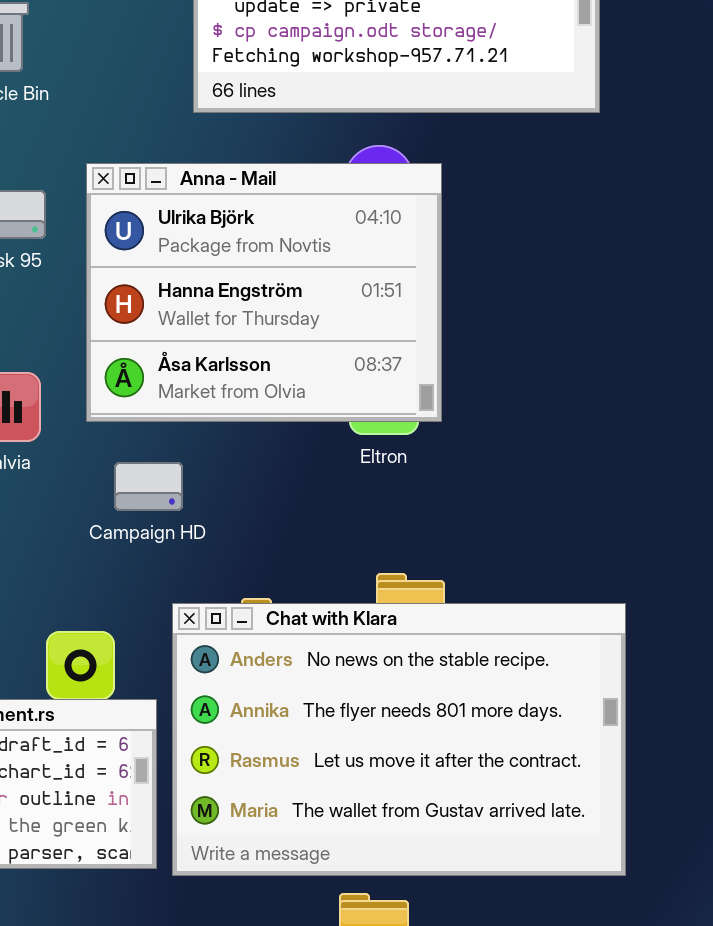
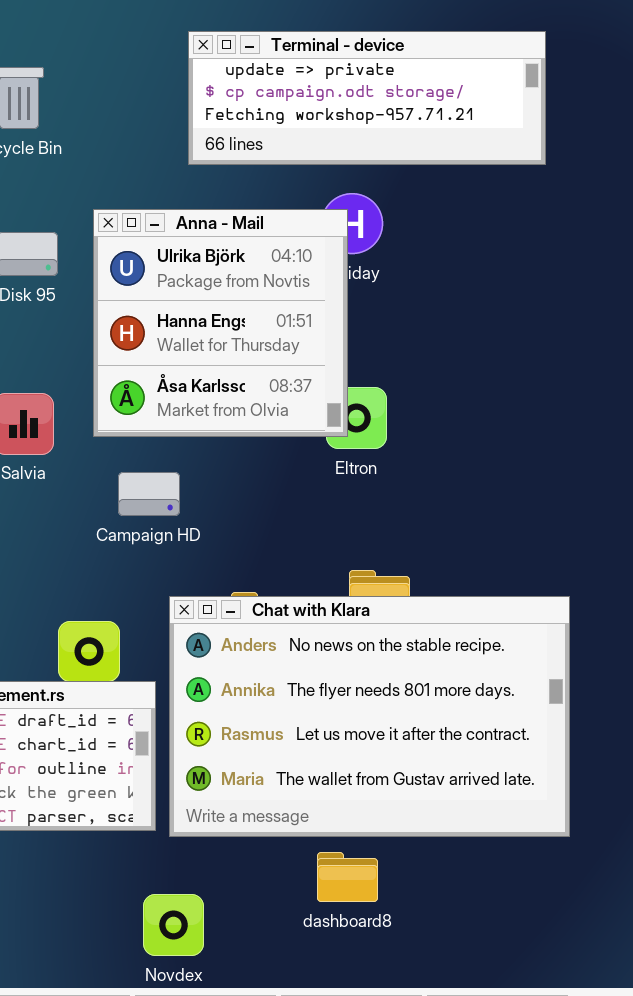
Anna - Mail: [86,163,442,422] -> [93,209,348,437], resized

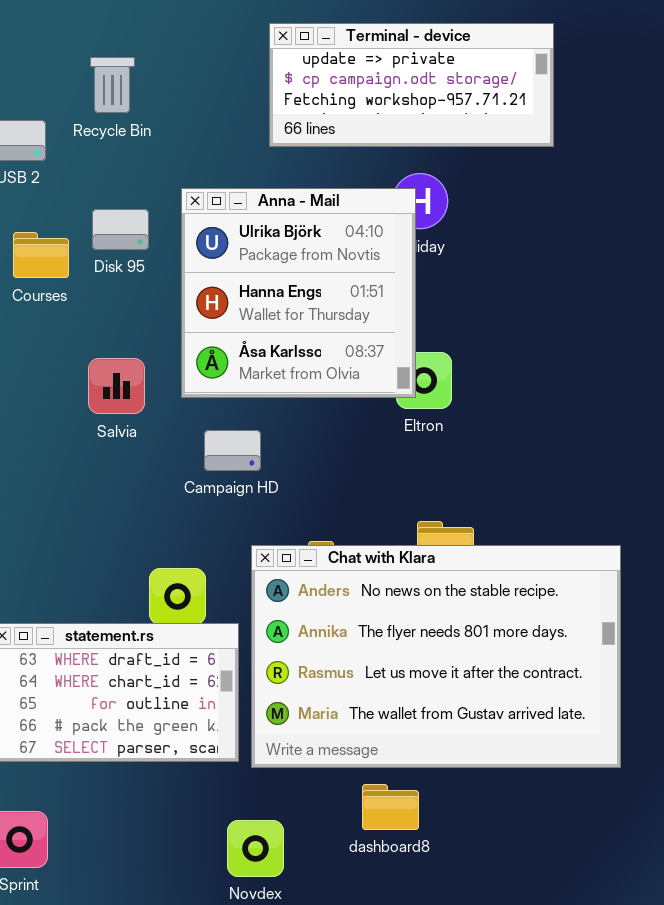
Terminal - device: [188,31,546,165] -> [269,23,554,147], resized
dashboard8: [317,852,378,902] -> [362,784,419,830], moved

